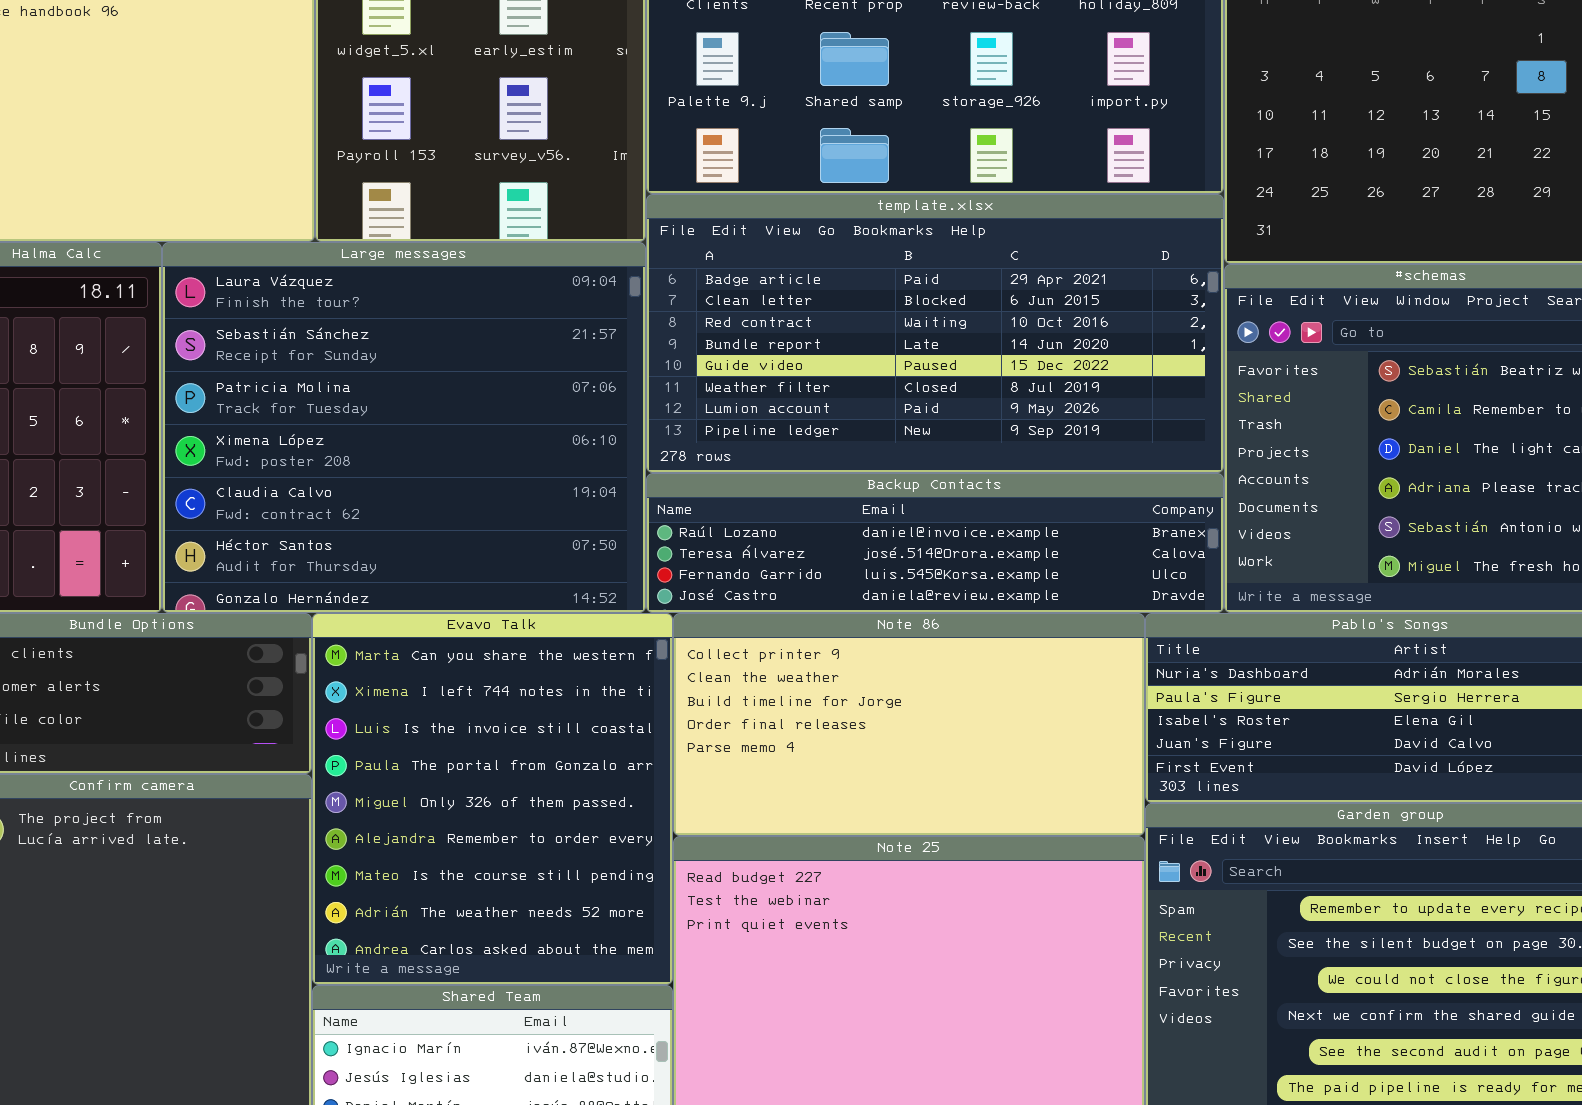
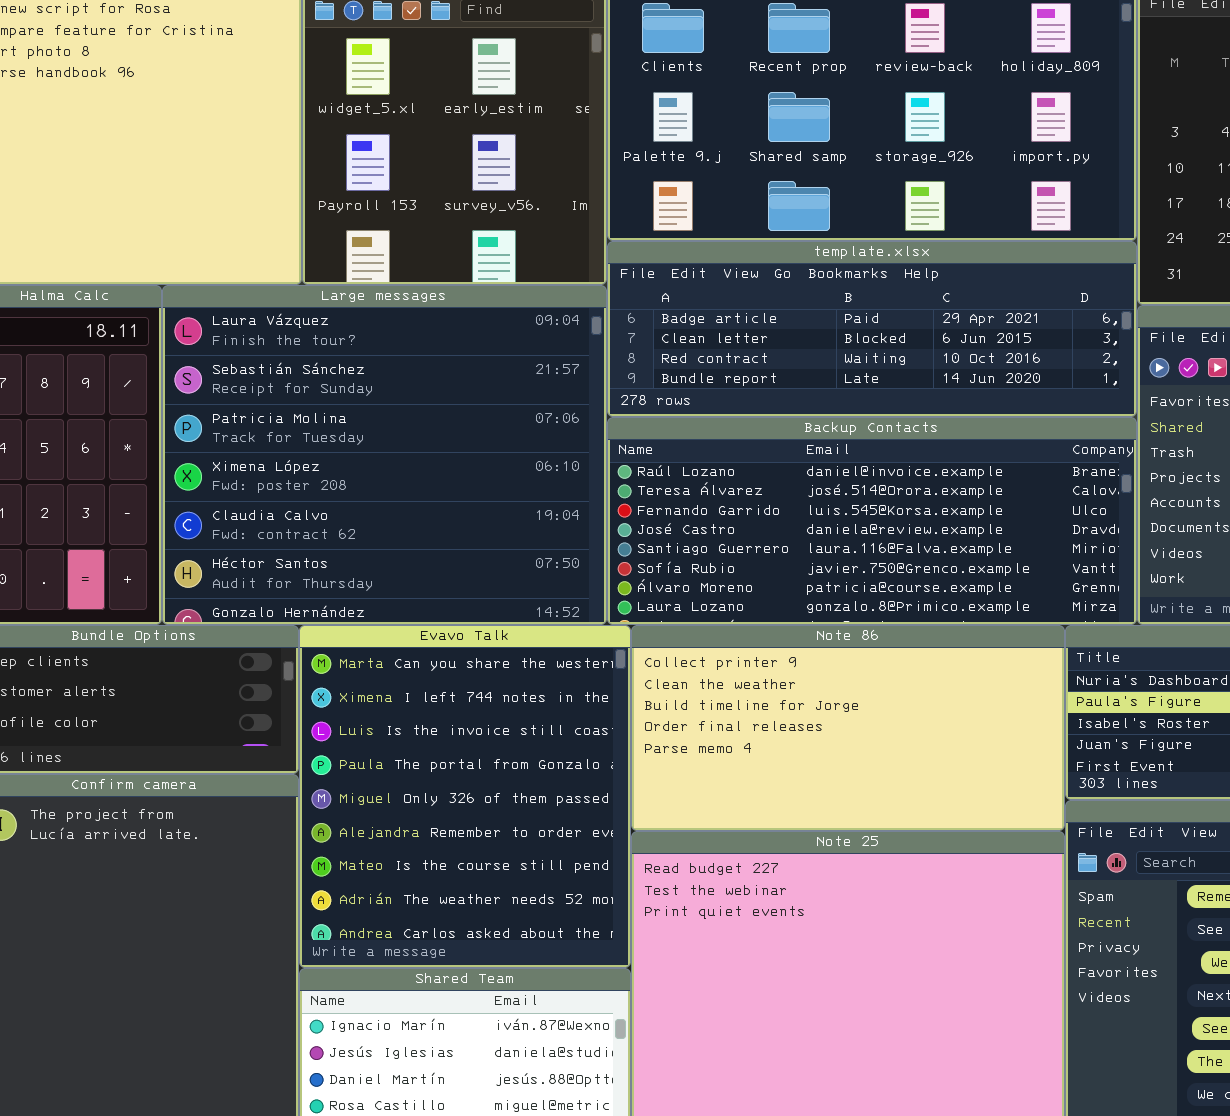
template.xlsx: [646,194,1224,473] -> [607,241,1137,417], resized
Backup Contacts: [646,473,1224,613] -> [607,417,1137,625], resized

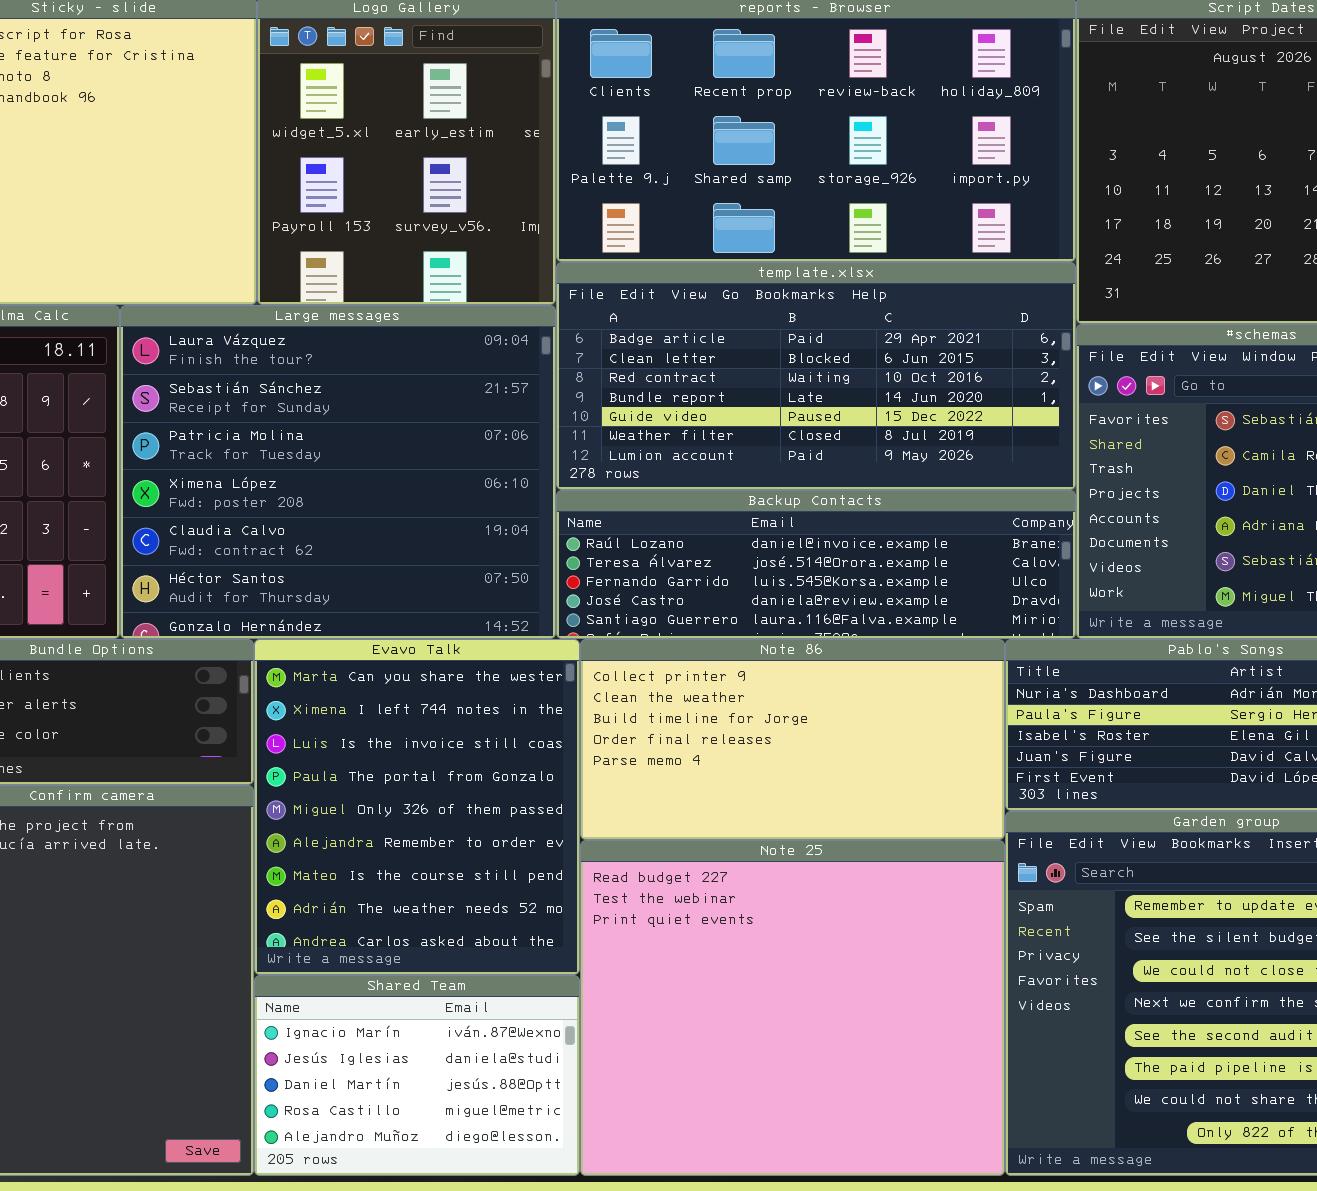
template.xlsx: [607,241,1137,417] -> [556,262,1076,490], resized
Backup Contacts: [607,417,1137,625] -> [556,490,1076,639], resized

